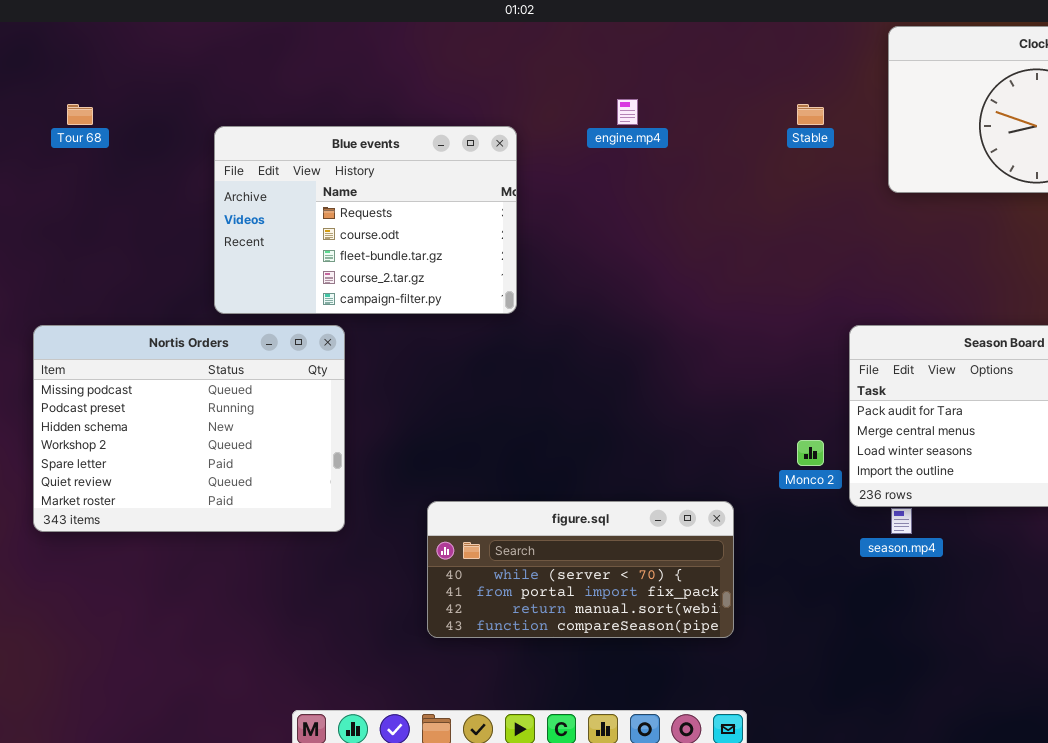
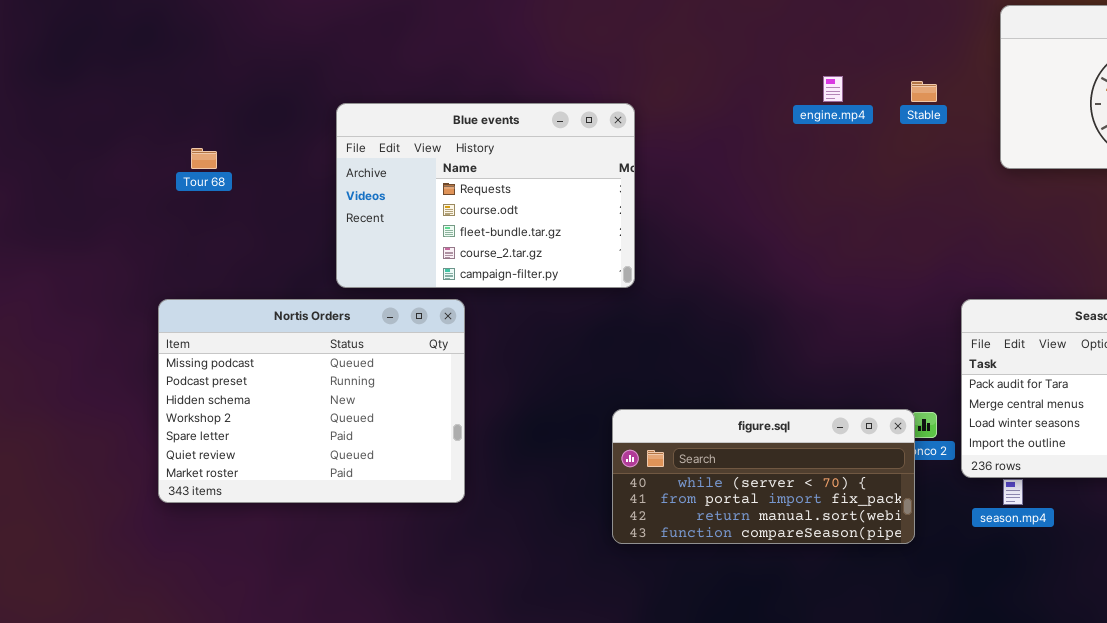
engine.mp4: [617,99,638,125] -> [823,76,843,102], moved
Tour 68: [67,104,93,125] -> [191,148,217,169], moved
figure.sql: [427,501,734,638] -> [612,409,915,544], moved

